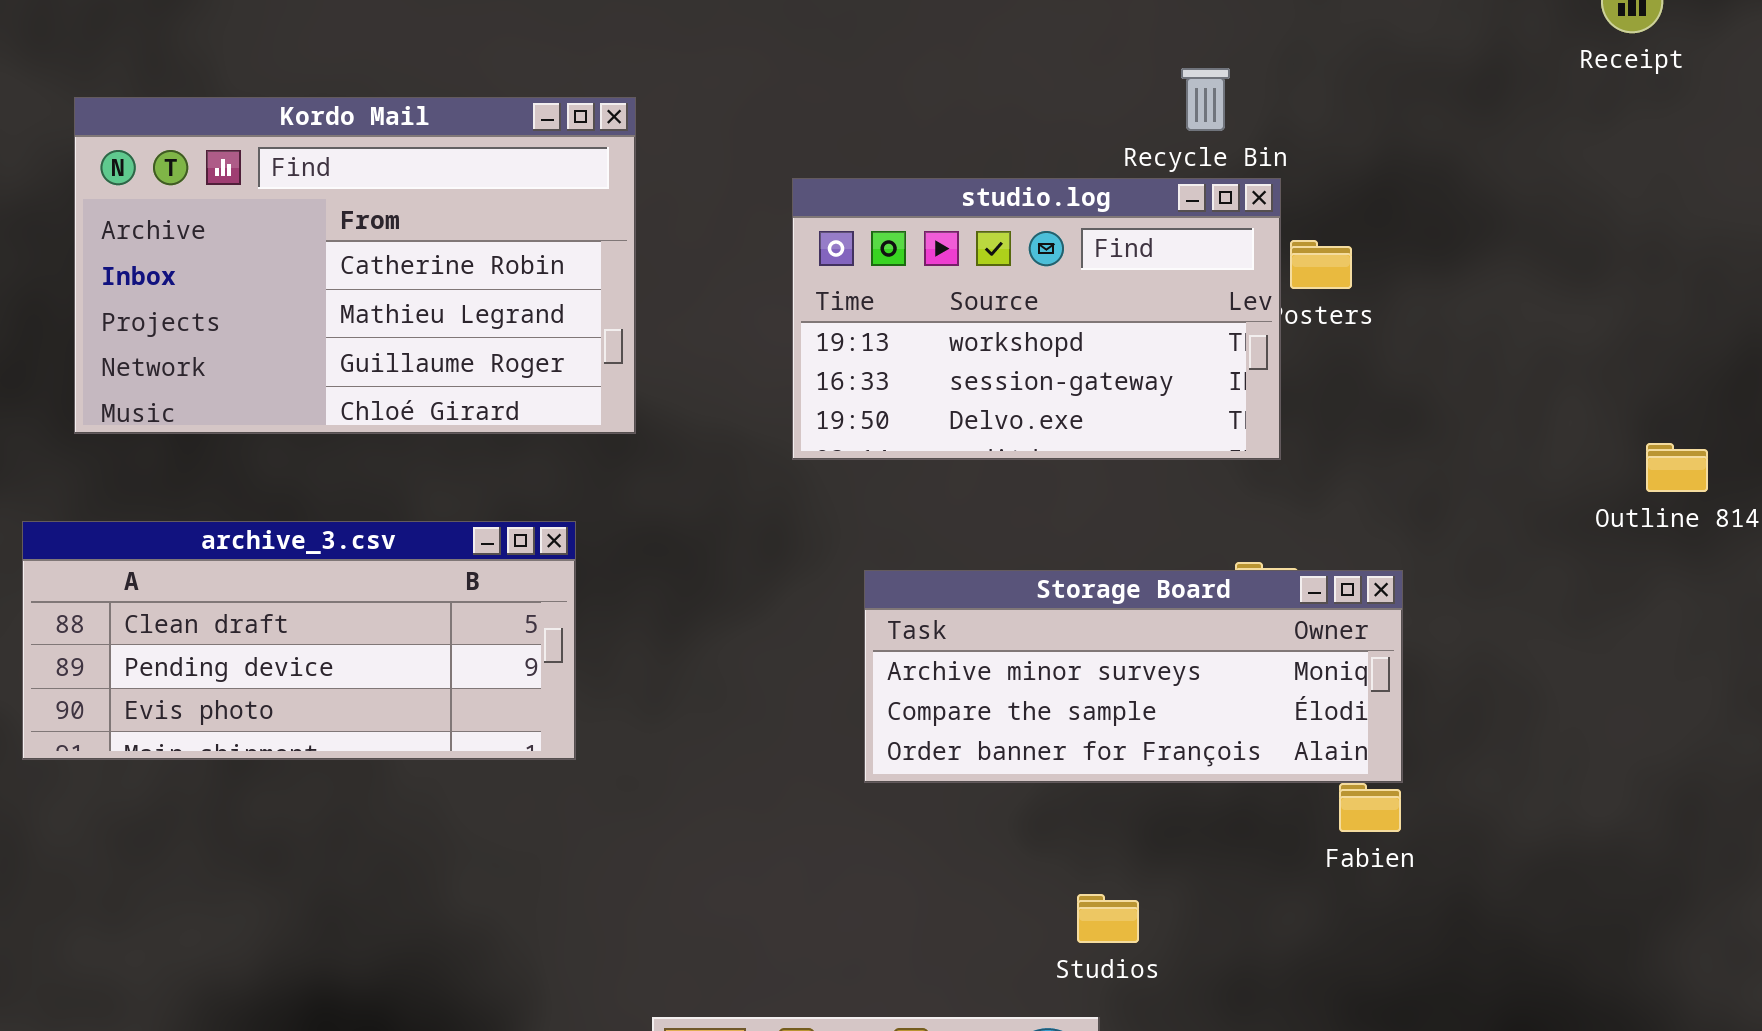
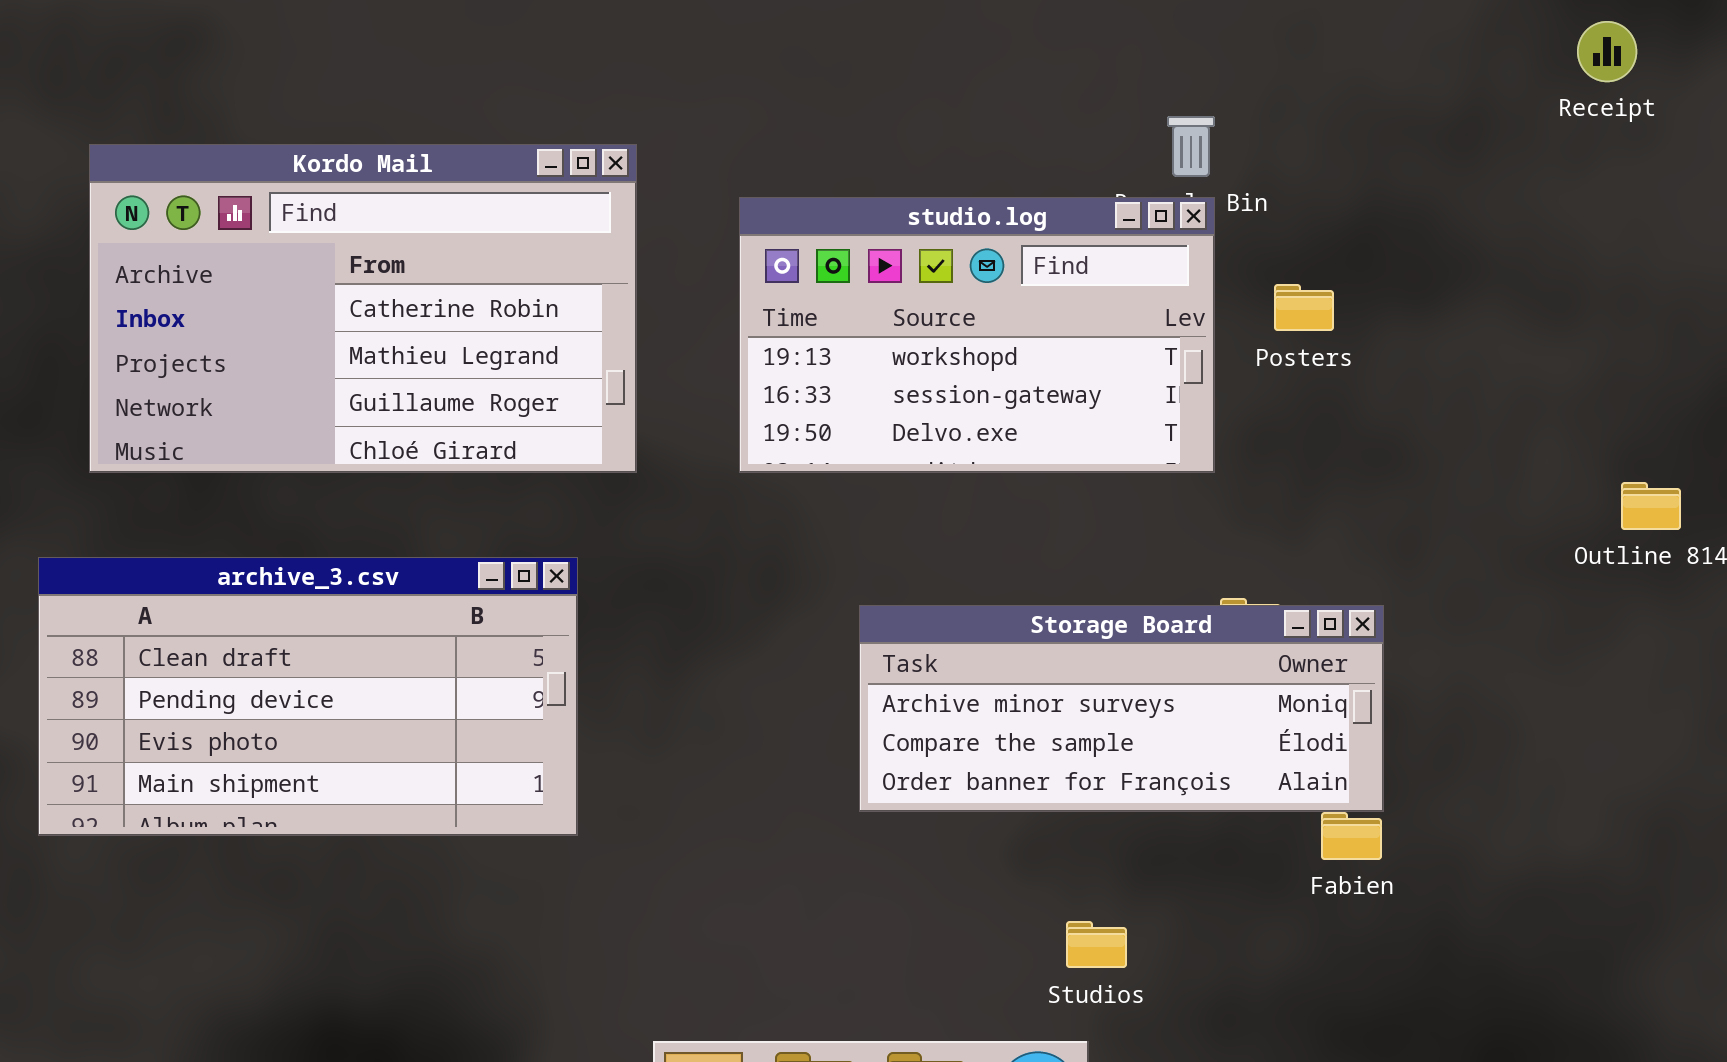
studio.log: [792,178,1281,460] -> [739,197,1215,473], moved
archive_3.csv: [22,521,576,760] -> [38,557,578,836], resized

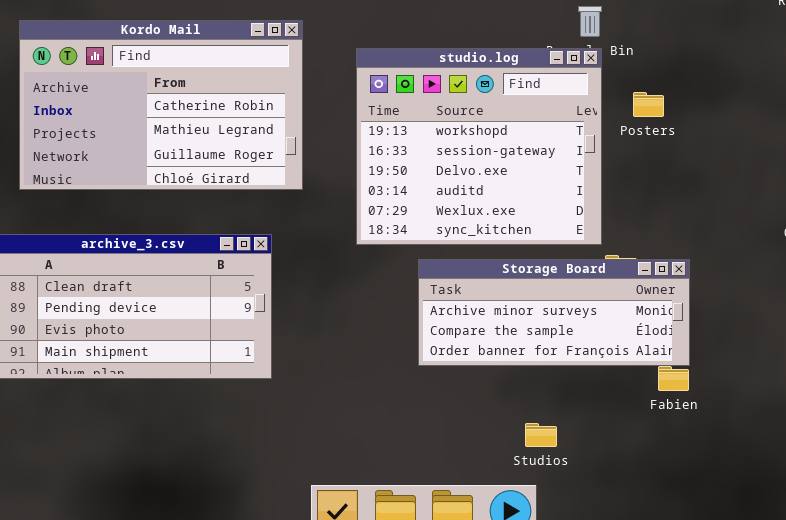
studio.log: [739,197,1215,473] -> [356,48,602,245], resized

